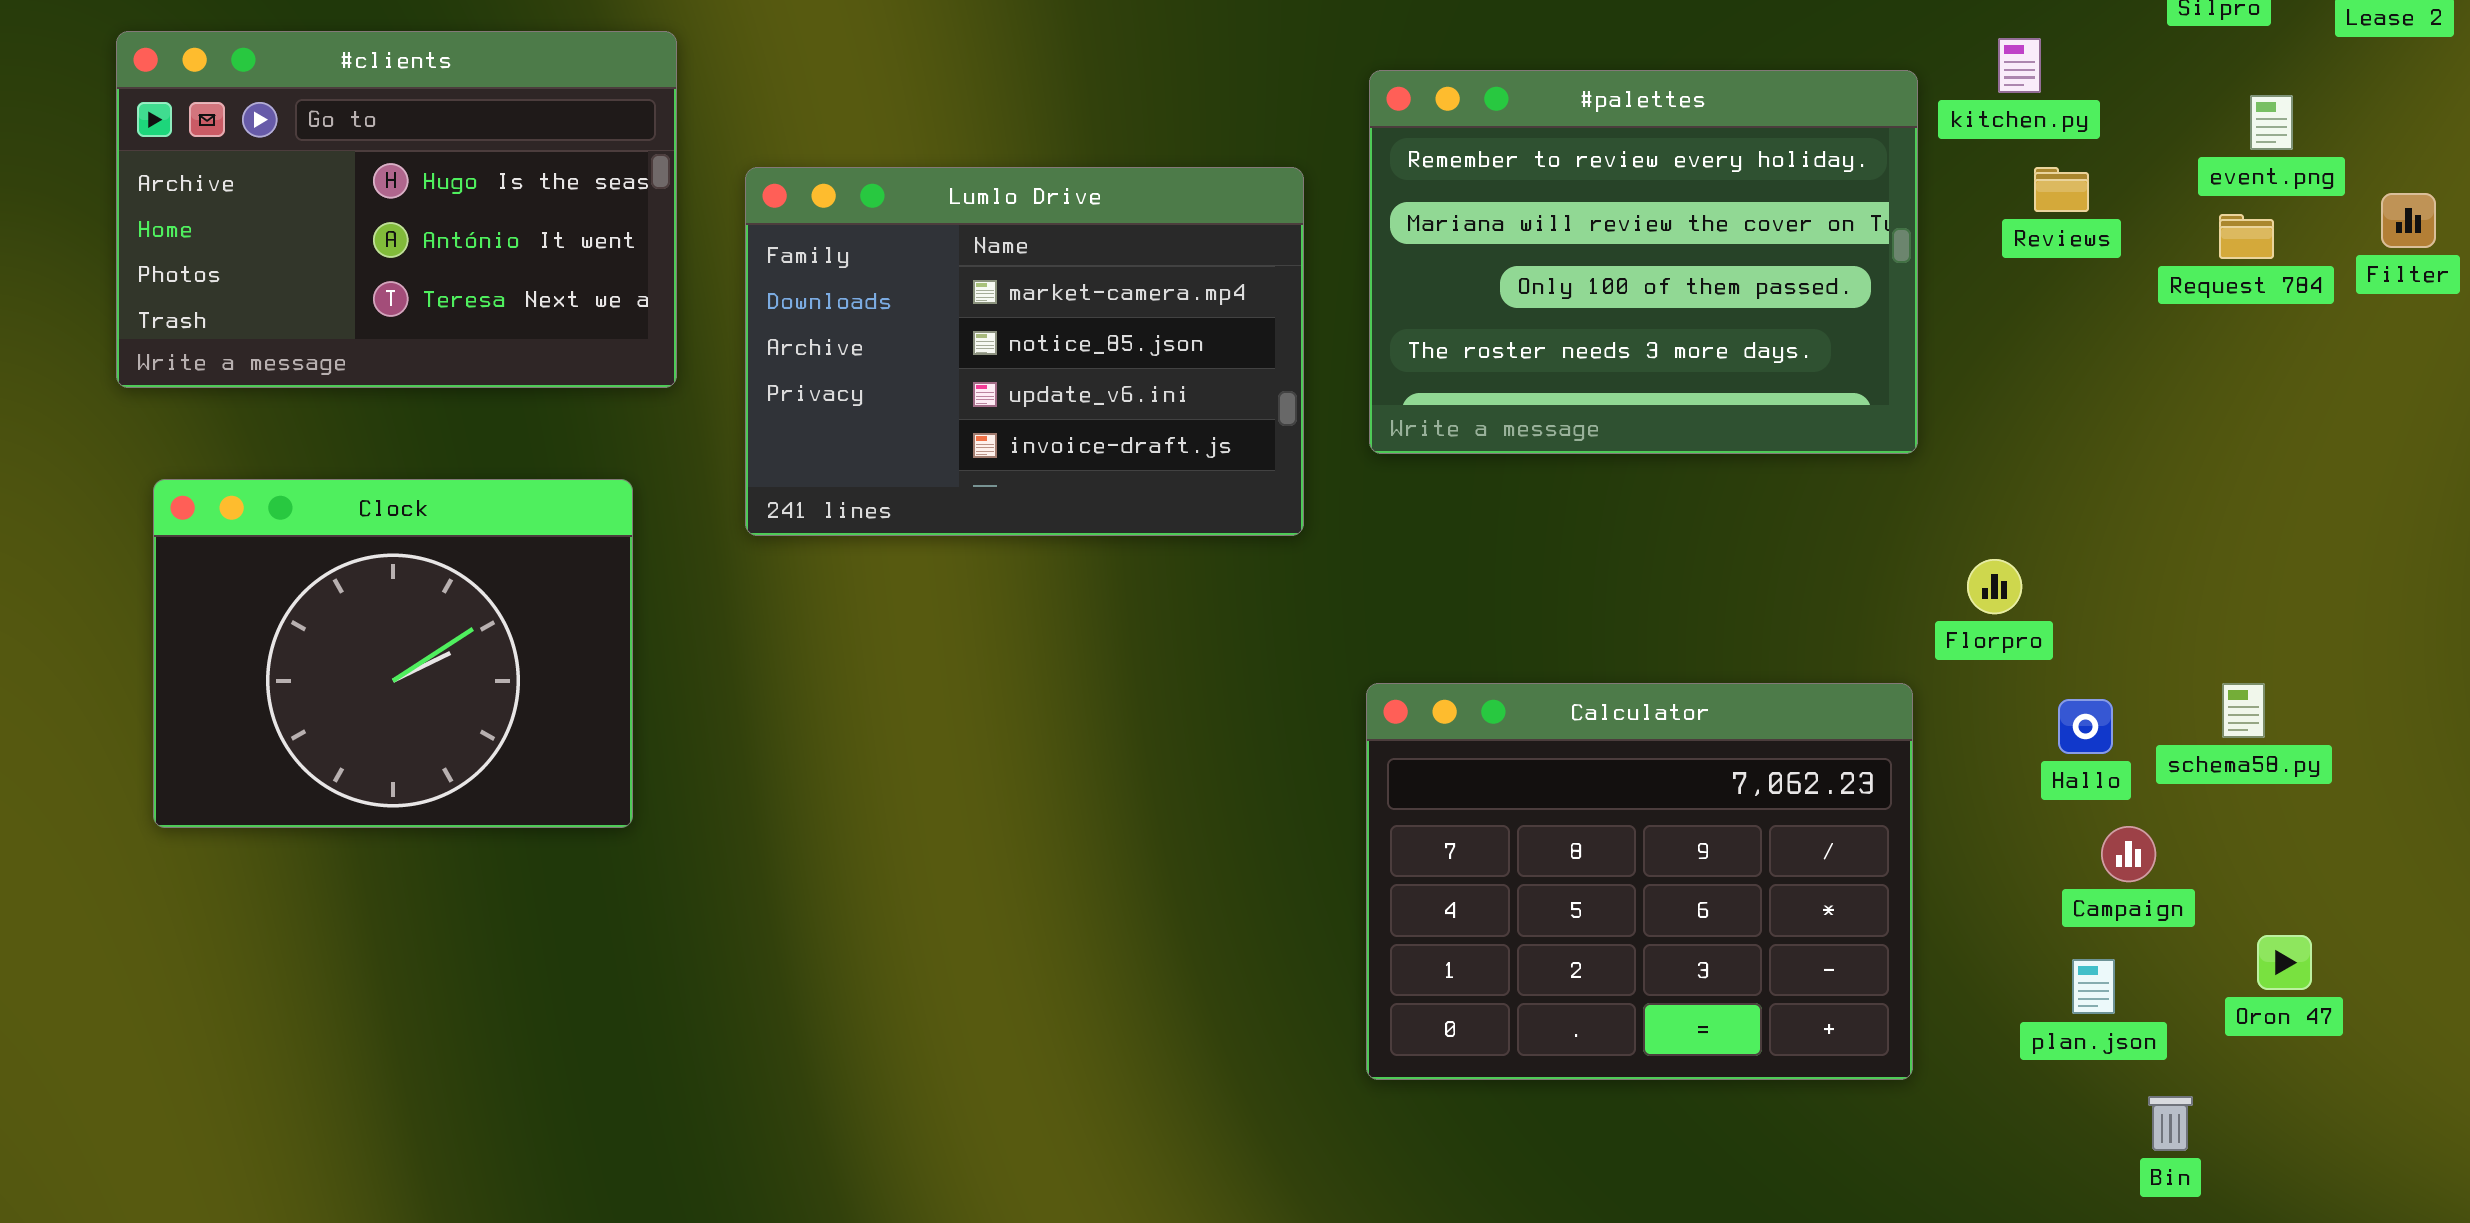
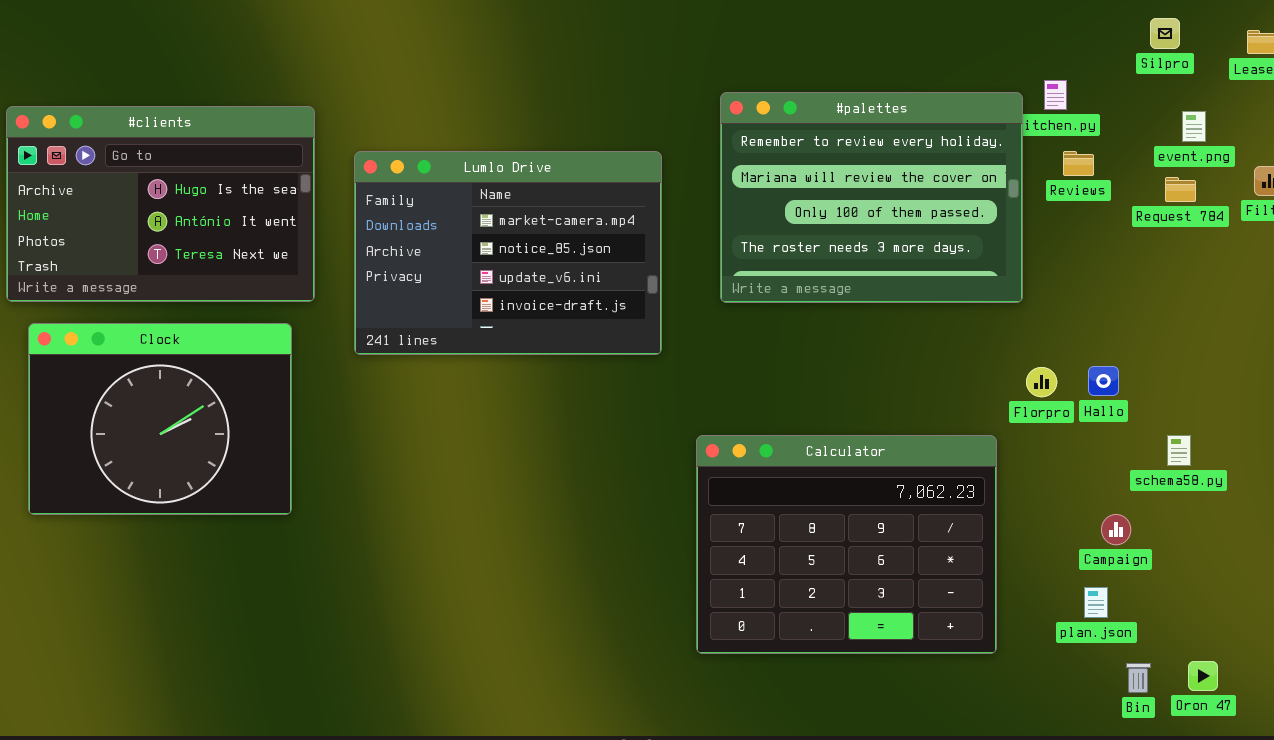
#clients: [116,31,677,388] -> [6,106,315,302], moved
#palettes: [1369,70,1918,454] -> [720,92,1023,303], moved
Hallo: [2058,699,2113,754] -> [1088,366,1119,396], moved
Oron 47: [2257,935,2312,990] -> [1188,661,1218,691], moved

